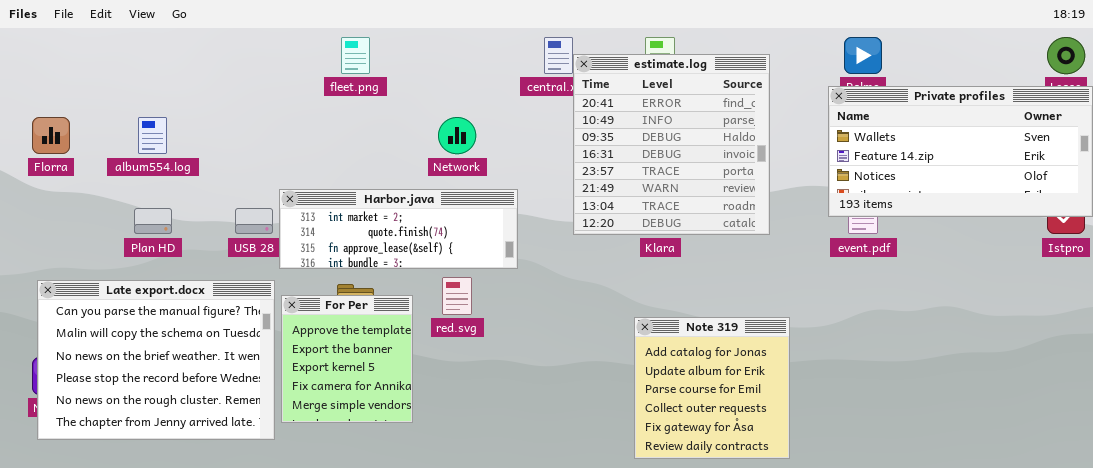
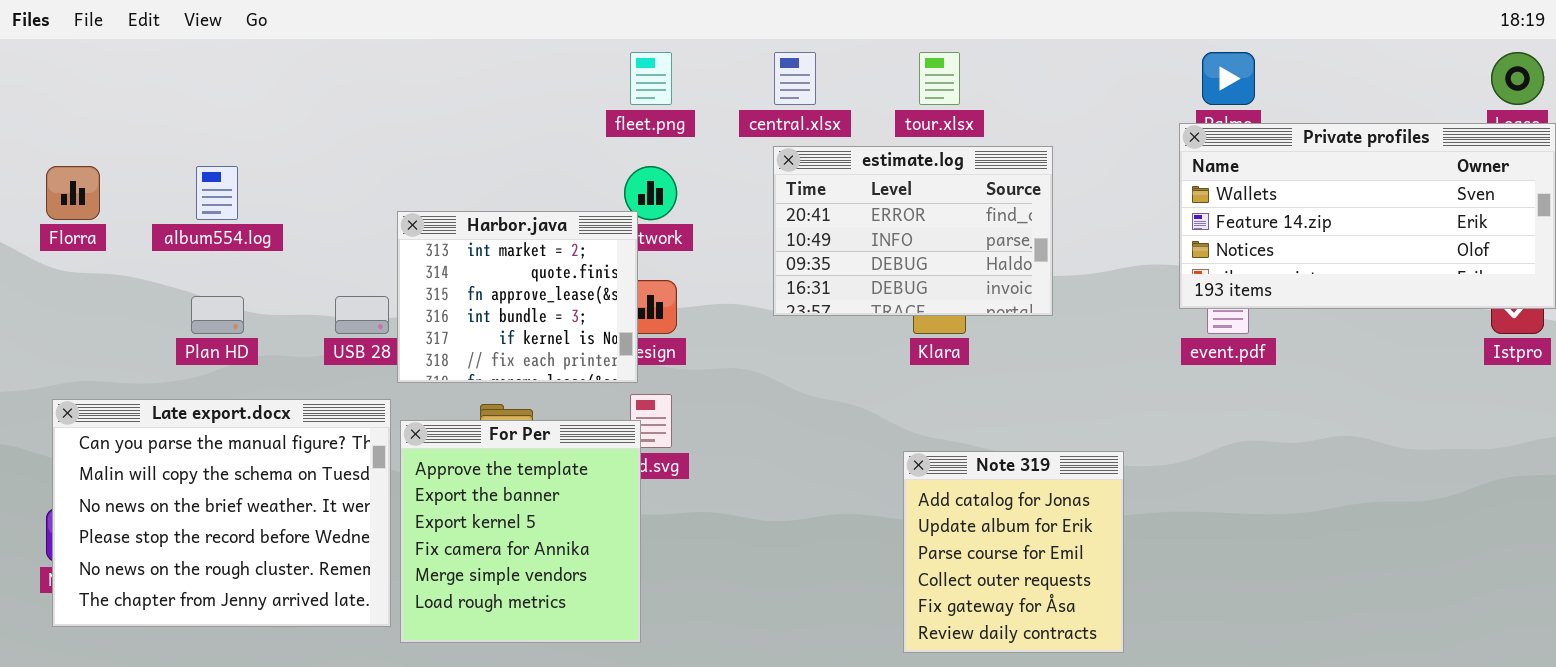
fleet.png: [341,37,370,74] -> [630,52,672,105], moved
estimate.log: [573,54,770,235] -> [773,146,1053,316], moved, resized
Harbor.java: [279,189,518,269] -> [397,211,638,383], resized
For Per: [281,295,413,423] -> [400,420,641,643], resized

